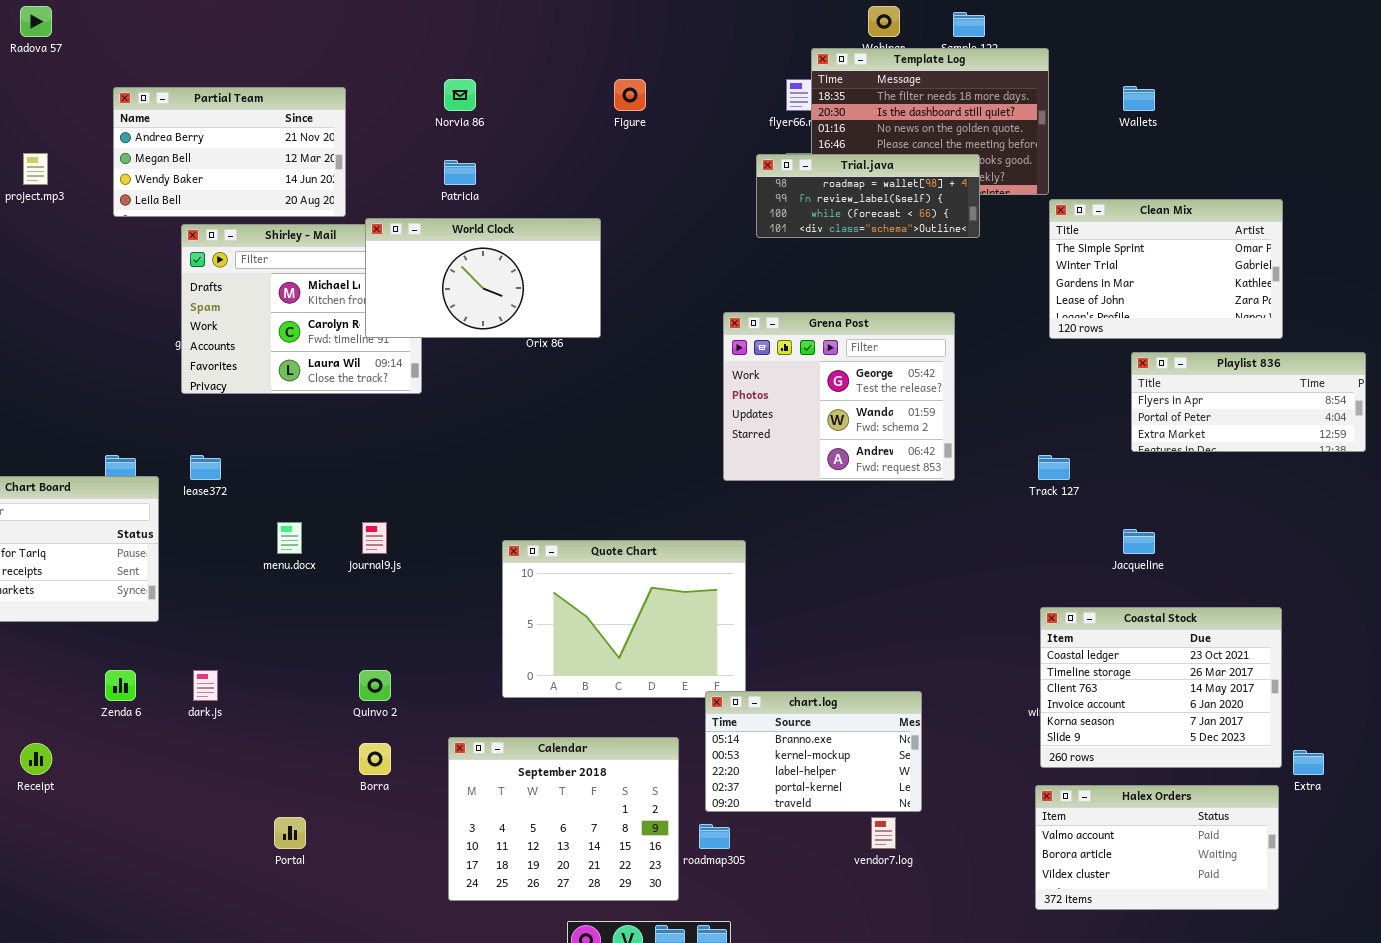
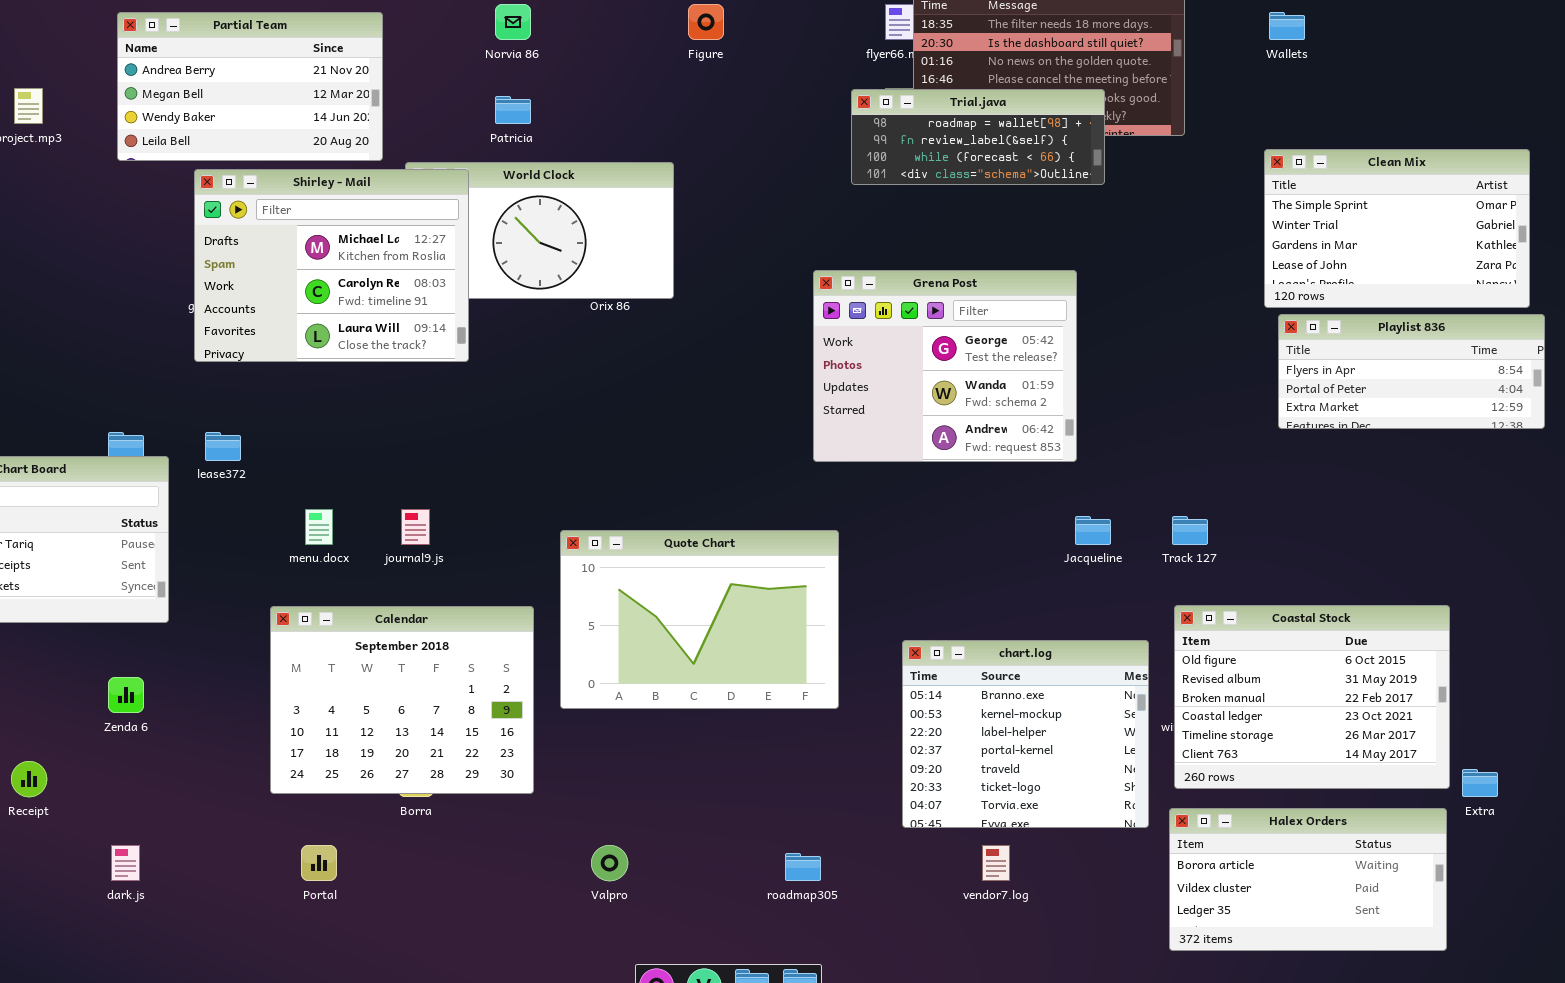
Clean Mix: [1049,199,1283,339] -> [1264,149,1530,308], moved
Shirley - Mail: [181,224,422,394] -> [194,169,469,362], raised
Track 127: [1038,455,1070,480] -> [1172,516,1208,545], moved
Jacqueline: [1123,529,1155,554] -> [1075,516,1111,545], moved
Coastal Stock: [1040,607,1282,768] -> [1174,605,1450,789], scrolled up 3 rows
dark.js: [193,670,218,701] -> [111,845,140,881], moved
chart.log: [705,691,922,812] -> [902,640,1149,828], moved, resized
Calendar: [448,737,679,901] -> [270,606,534,794], moved
Halex Orders: [1035,785,1279,910] -> [1169,808,1447,951], scrolled down 1 row

